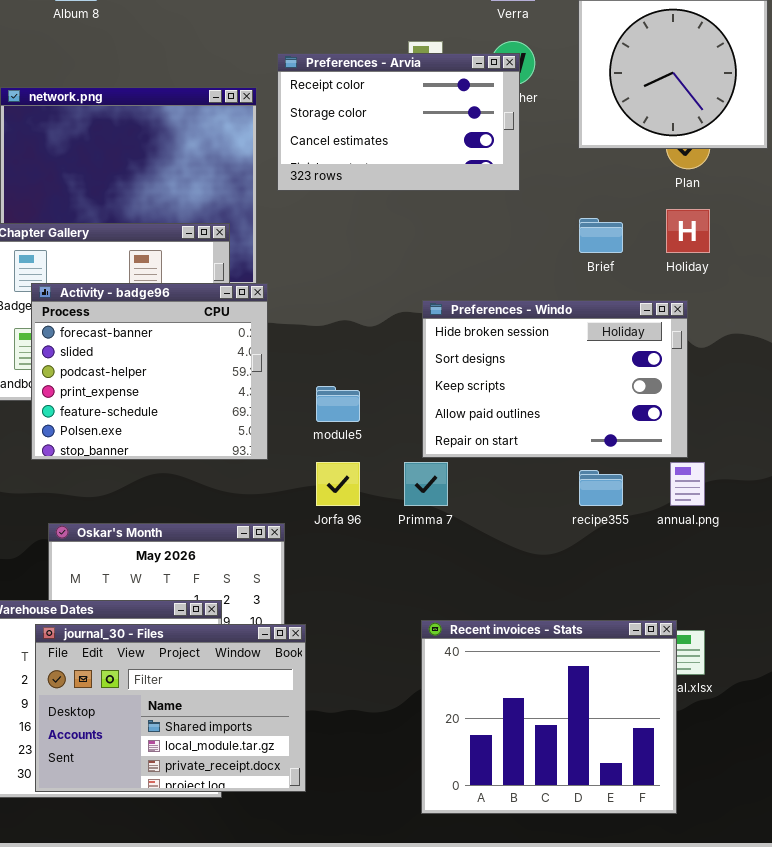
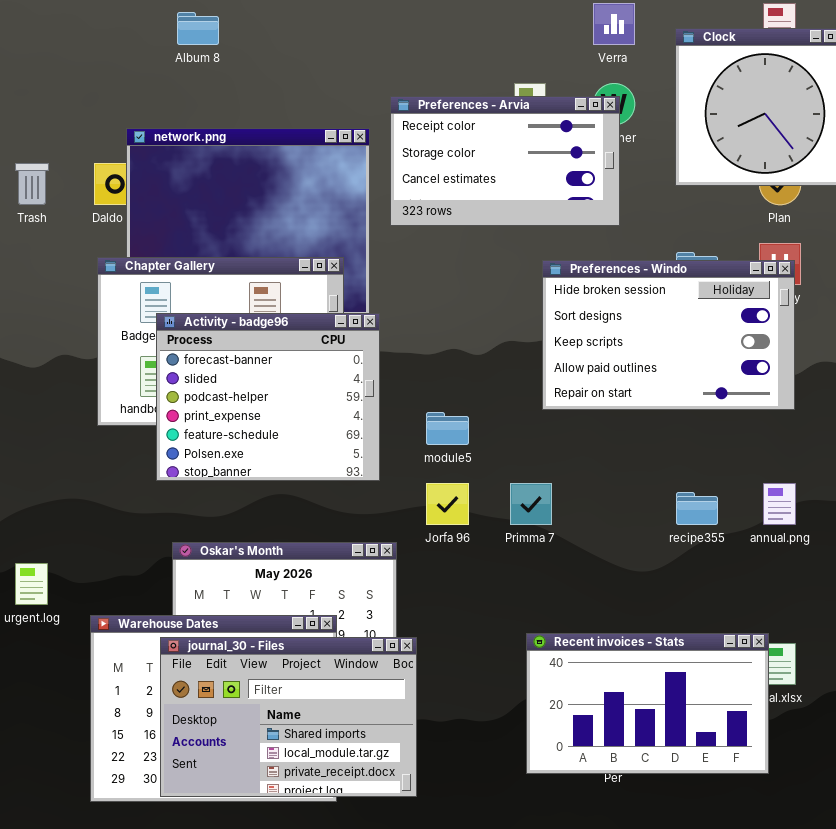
Preferences - Windo: [422,300,688,458] -> [542,260,795,410], moved
Recent invoices - Stats: [421,620,677,814] -> [526,633,769,774], resized

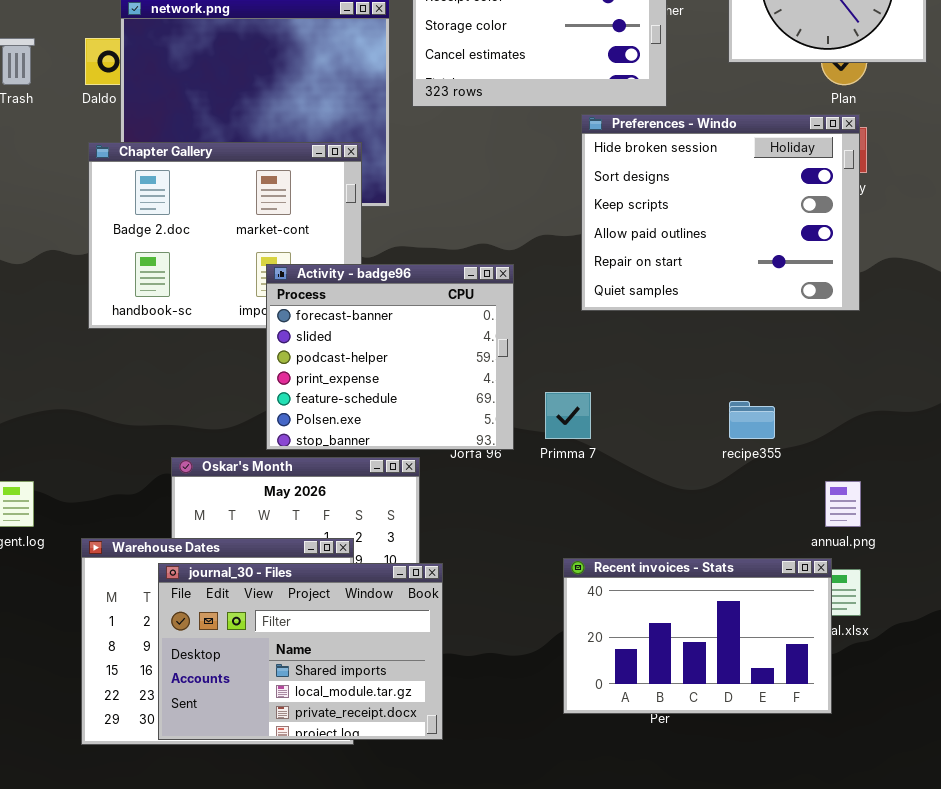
Preferences - Windo: [542,260,795,410] -> [581,114,860,311], resized
Activity - badge96: [156,313,380,481] -> [266,264,514,450], moved
annual.png: [763,483,796,525] -> [825,481,861,527], moved

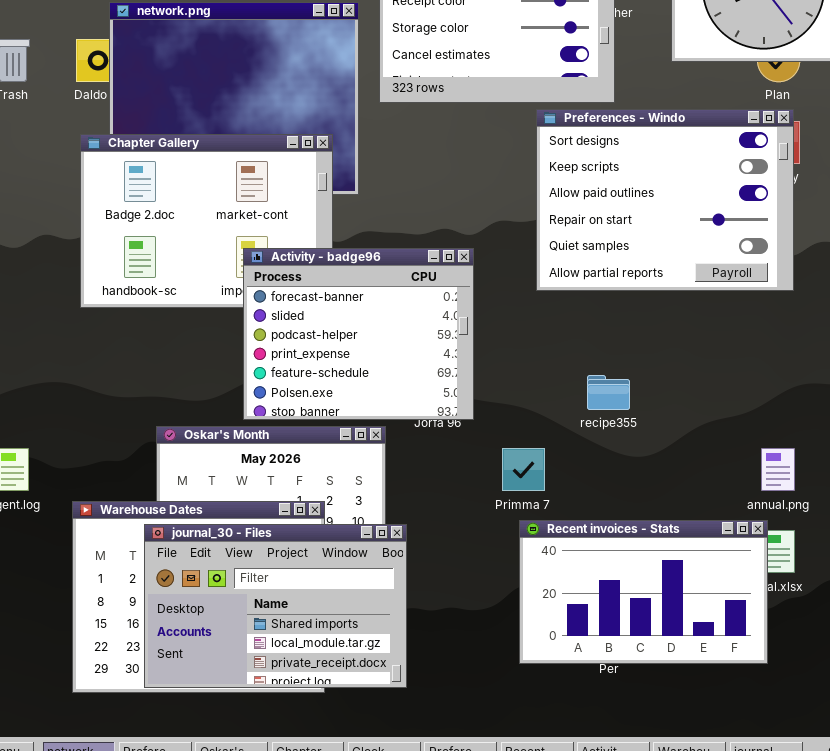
Preferences - Windo: [581,114,860,311] -> [536,109,794,291], scrolled down 1 row
Primma 7: [545,392,591,439] -> [502,448,545,491], moved
recipe355: [729,401,775,439] -> [587,375,630,410], moved

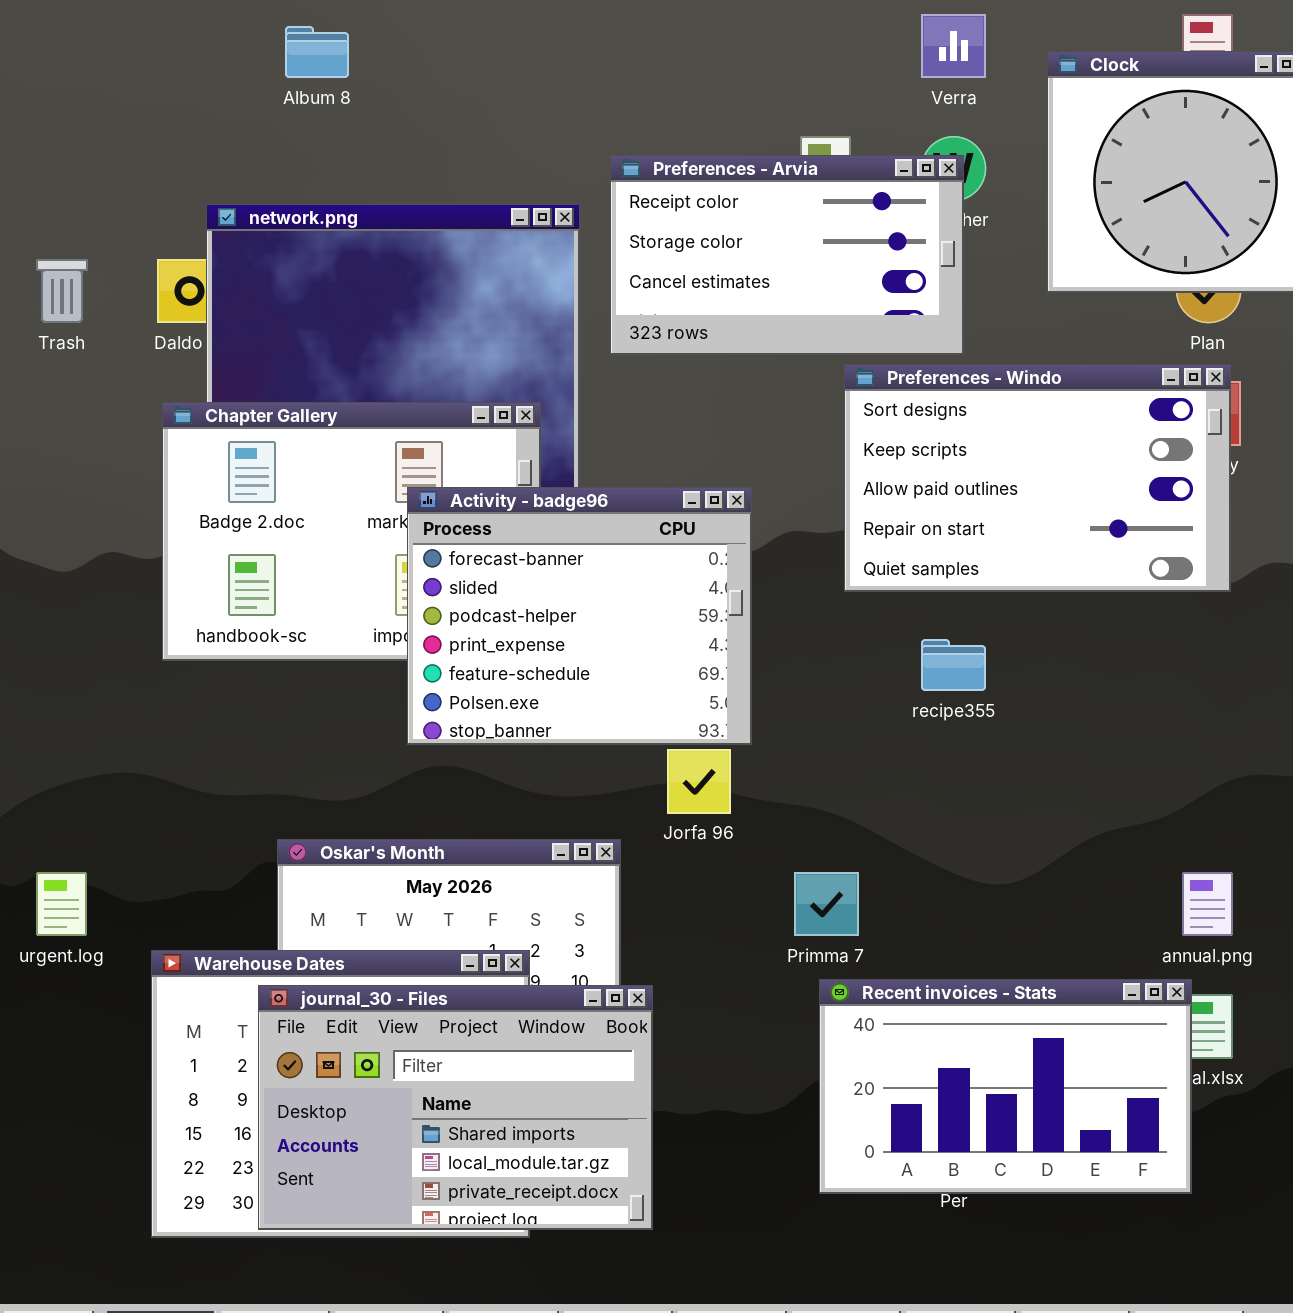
Preferences - Windo: [536,109,794,291] -> [844,364,1231,592], resized
Activity - badge96: [243,248,474,420] -> [407,487,752,745], moved
recipe355: [587,375,630,410] -> [921,639,986,691], moved

